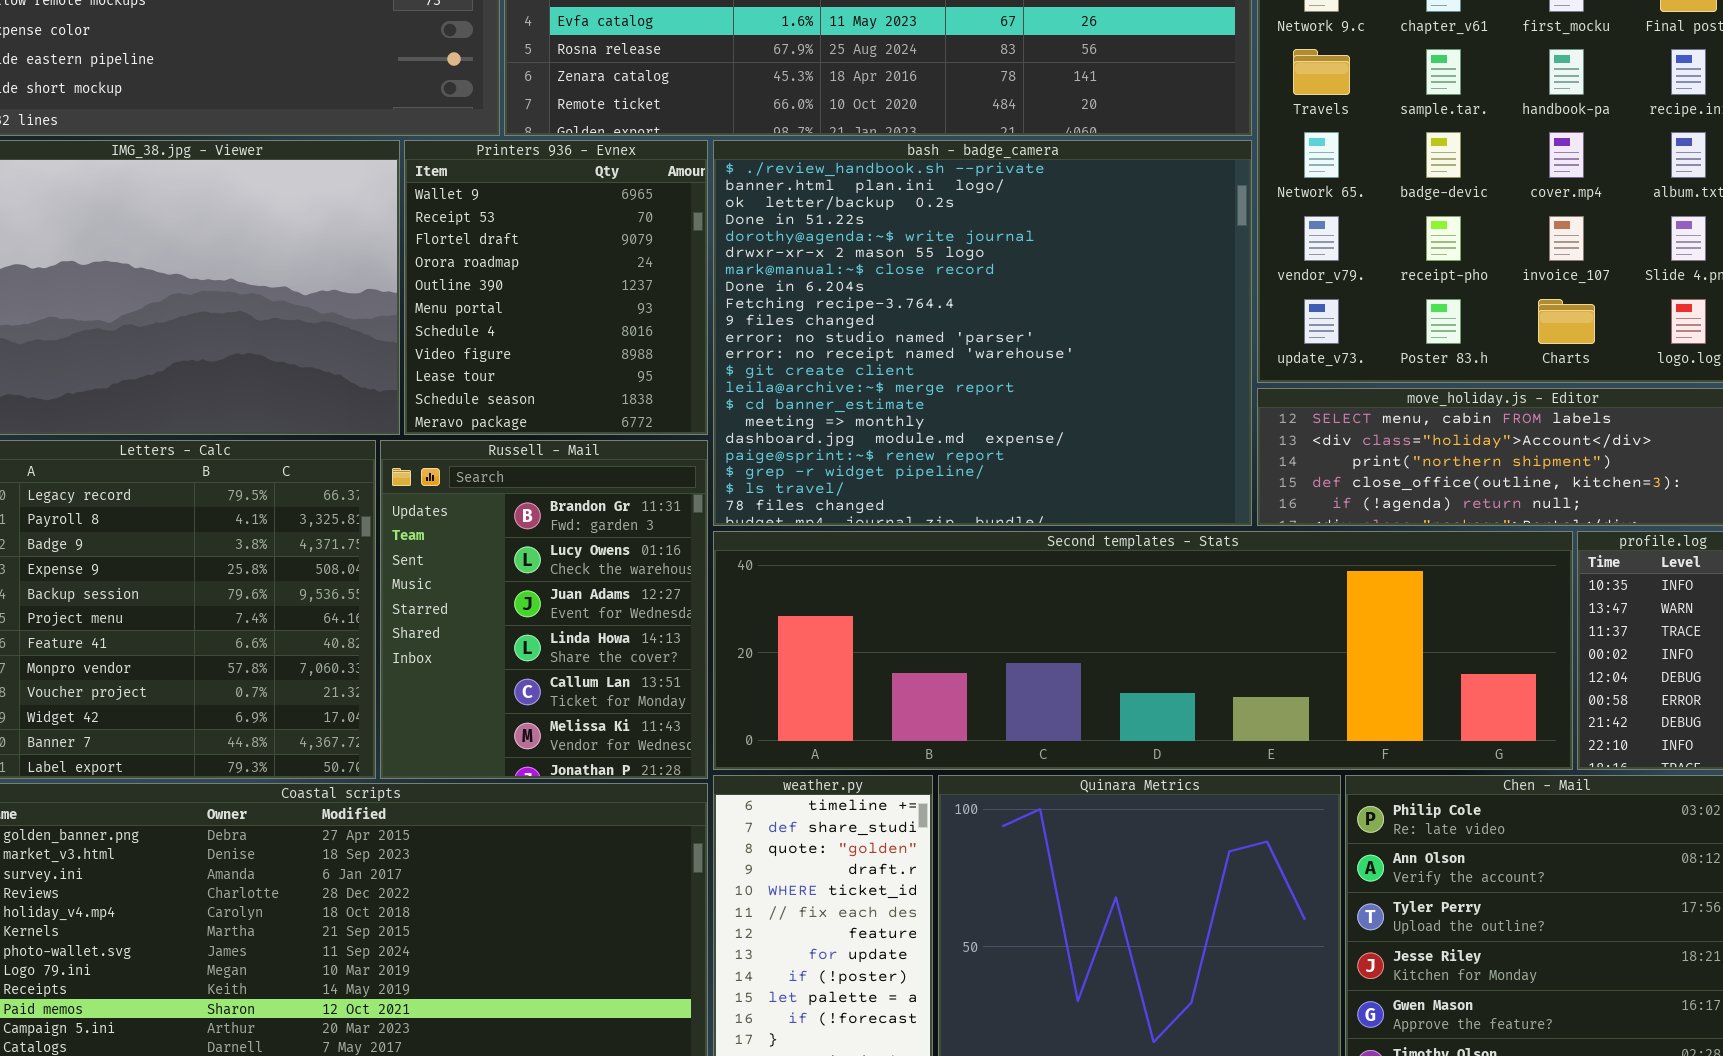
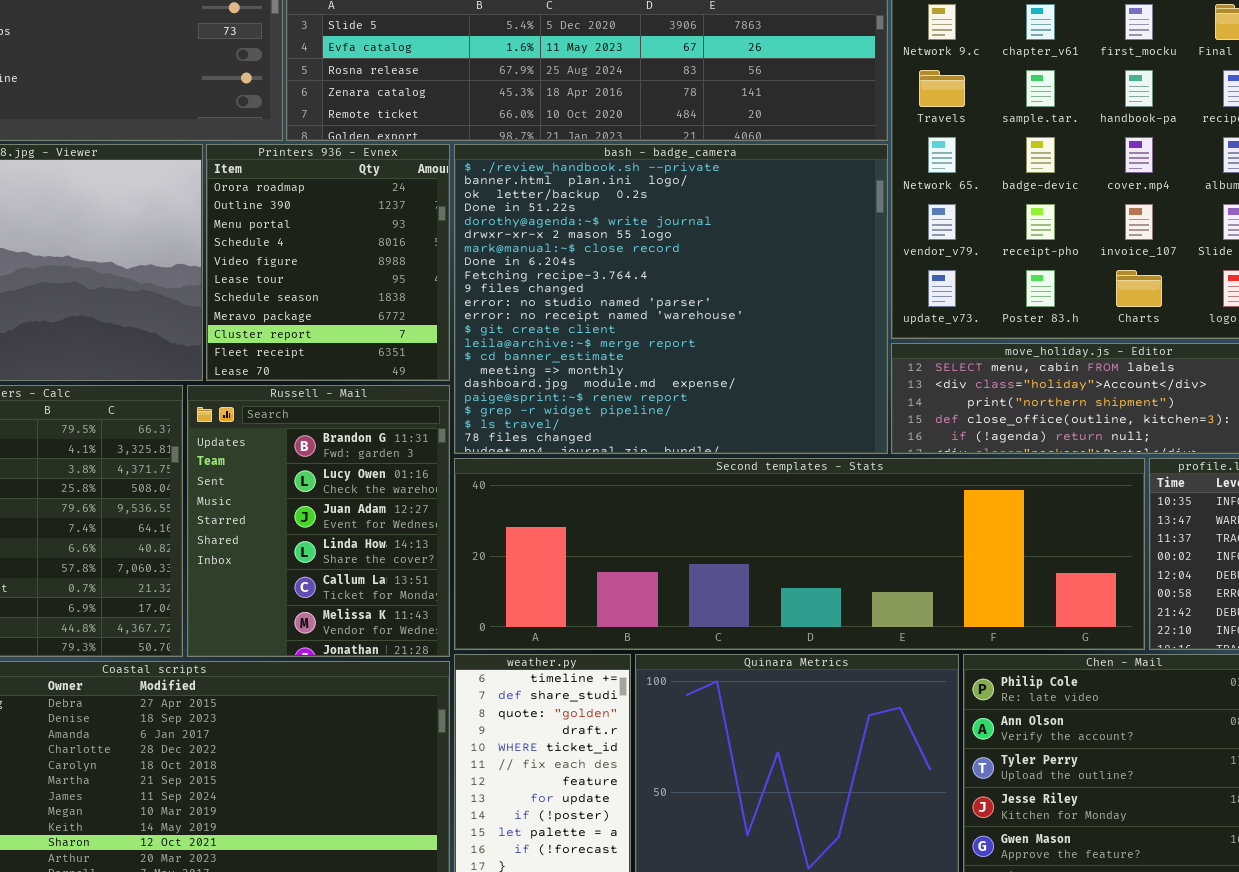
Printers 936 - Evnex: [404,140,708,435] -> [206,144,450,381], scrolled down 3 rows

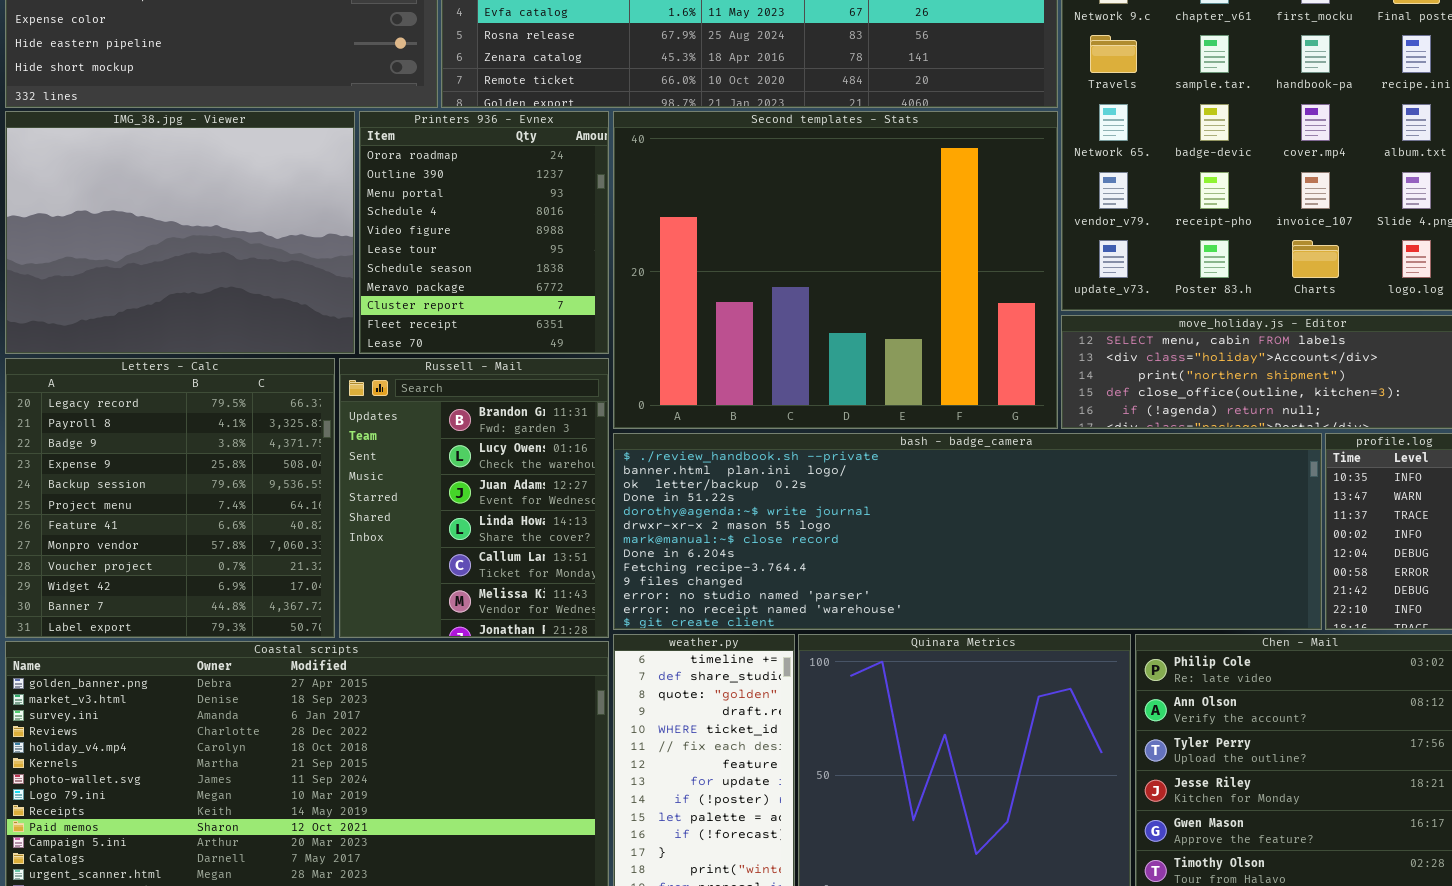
bash - badge_camera: [454,144,888,454] -> [613,433,1322,630], moved, resized
Second templates - Stats: [454,458,1145,650] -> [613,111,1058,429], moved, resized

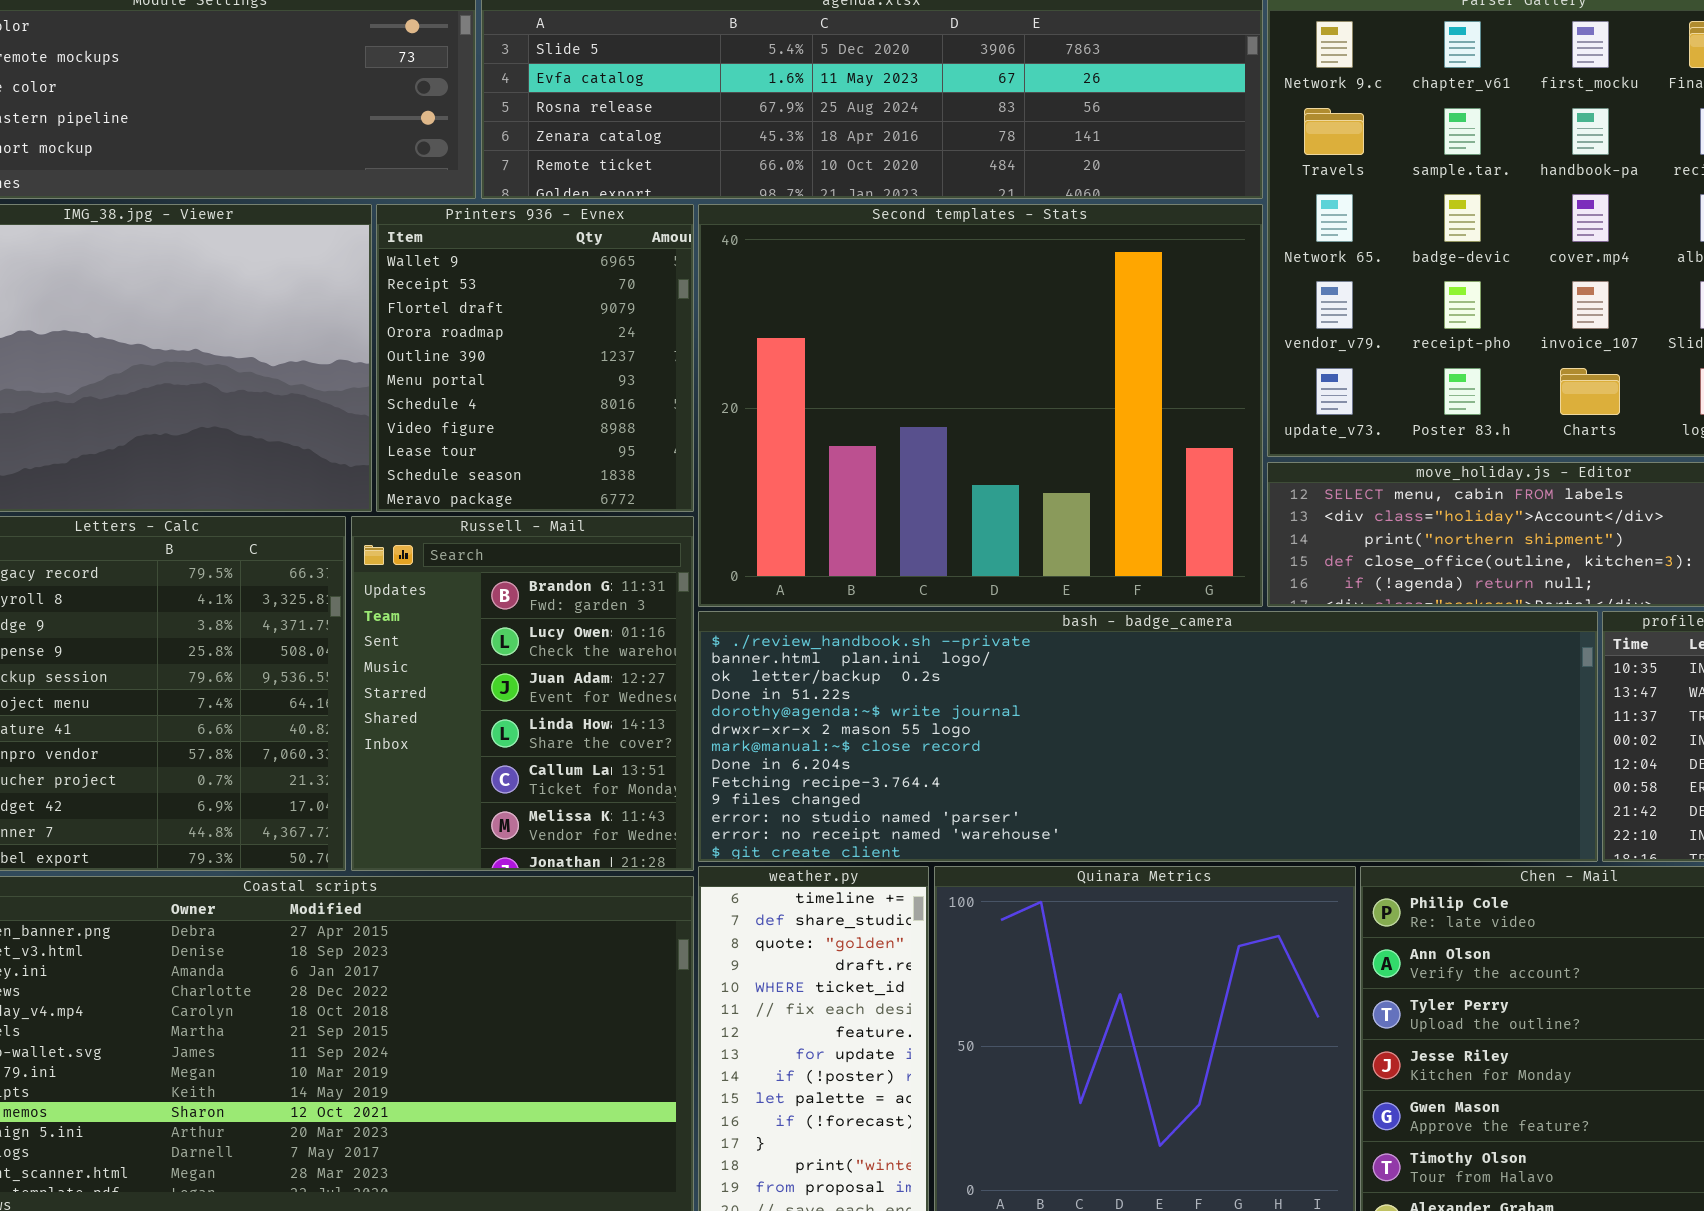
Printers 936 - Evnex: [359,111,609,354] -> [376,204,694,512], scrolled up 3 rows

